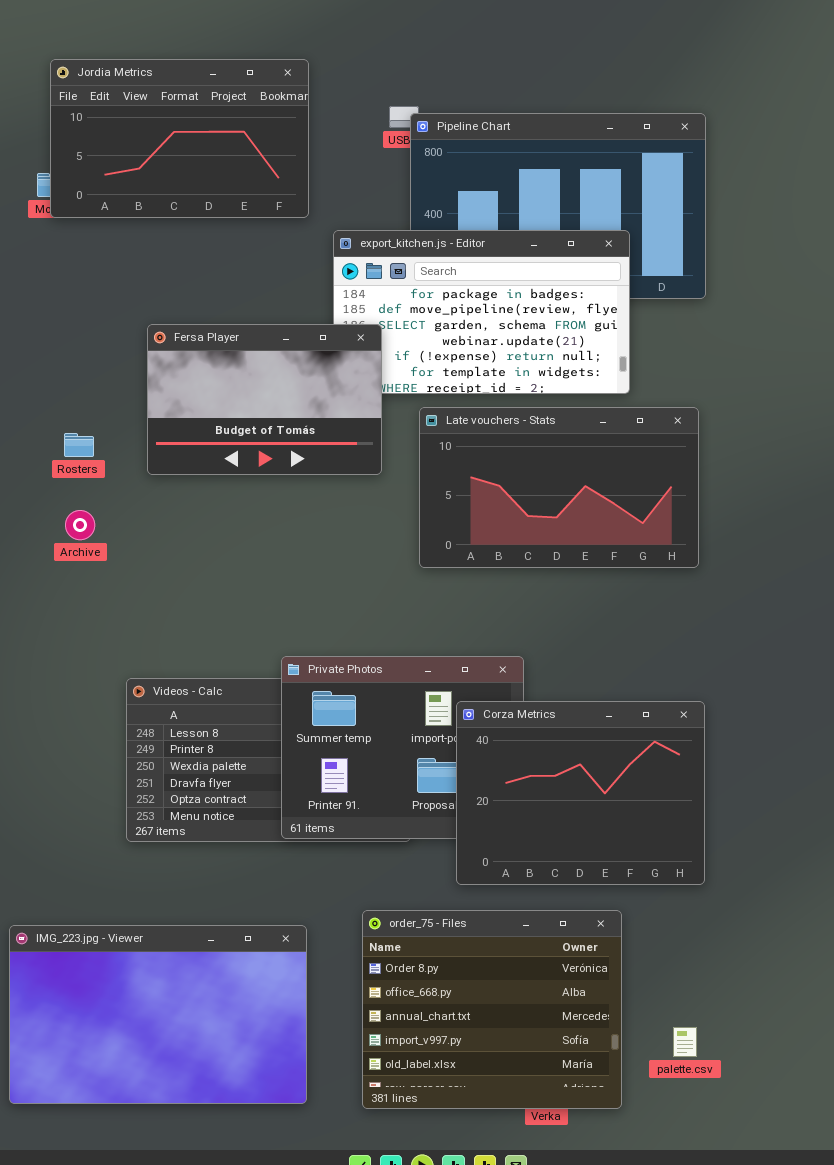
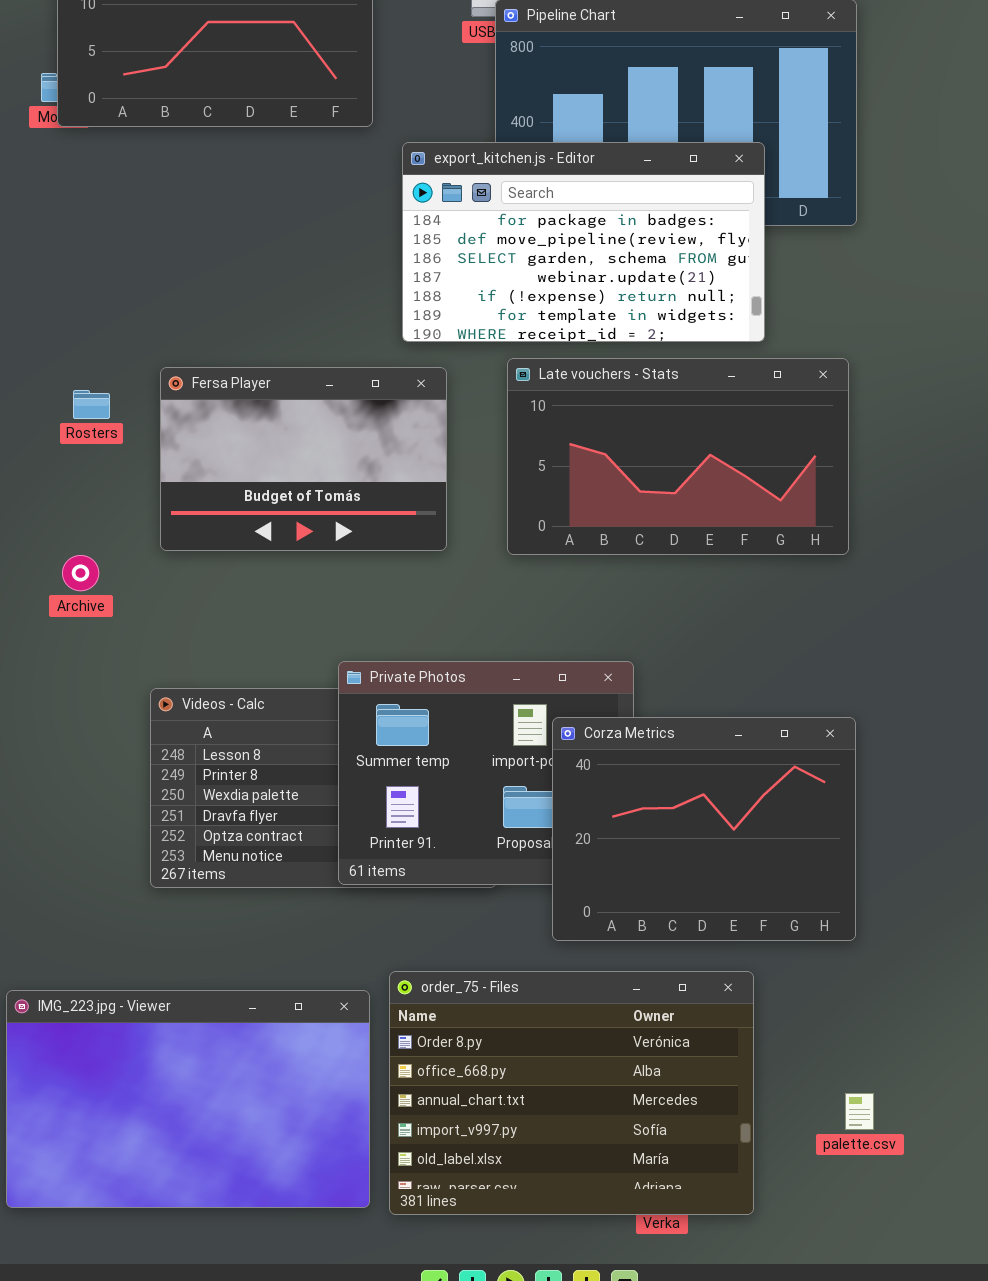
Fersa Player: [147,324,382,475] -> [160,367,447,551], moved
Archive: [65,510,95,540] -> [62,555,99,591], moved
order_75 - Files: [362,910,622,1109] -> [389,971,754,1215], resized
palette.csv: [673,1027,697,1057] -> [845,1093,874,1130], moved

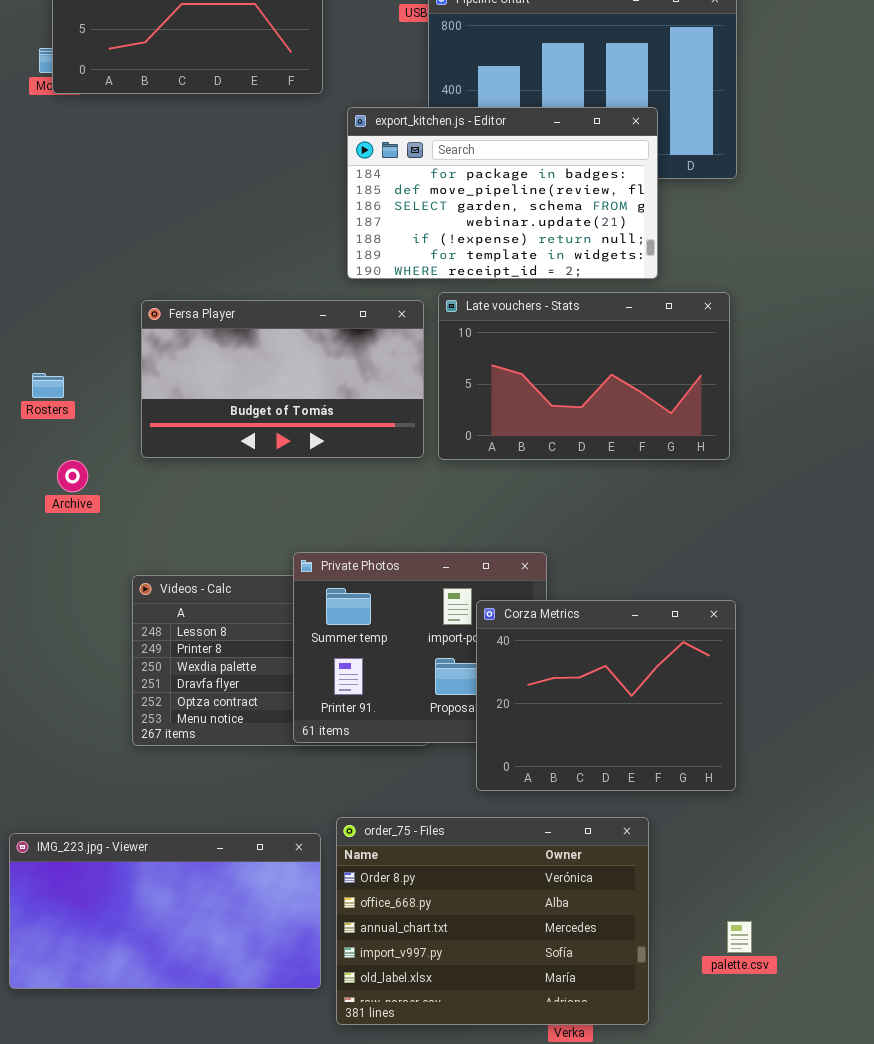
Fersa Player: [160,367,447,551] -> [141,300,424,458], resized
Rosters: [73,390,110,419] -> [32,373,64,398], moved
IMG_223.jpg - Viewer: [6,990,370,1208] -> [9,833,321,989], resized

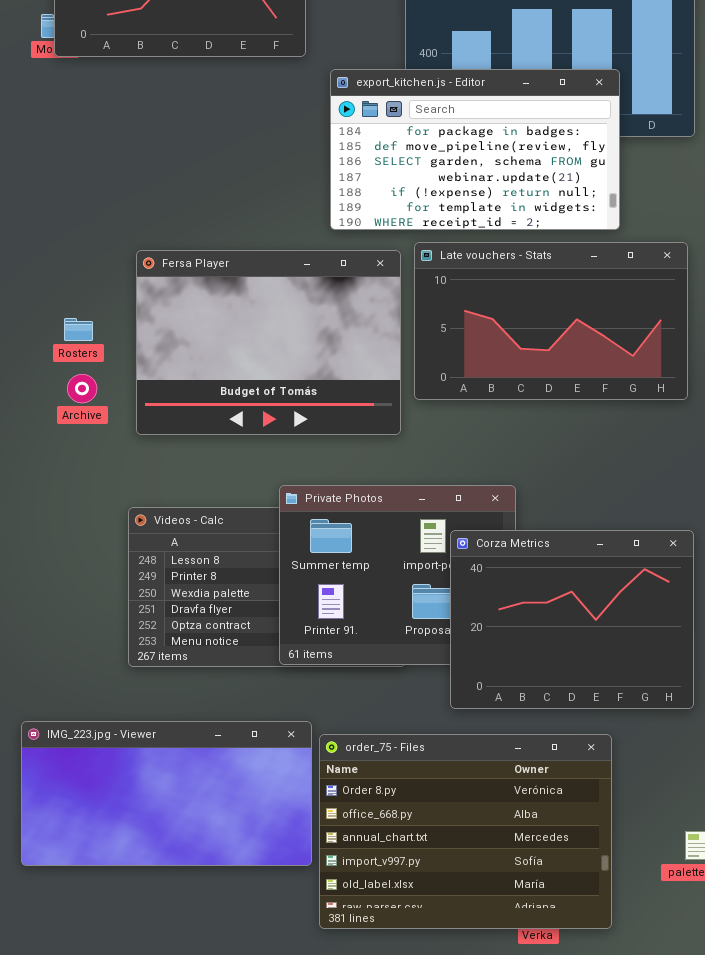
Fersa Player: [141,300,424,458] -> [136,250,401,435], resized
Rosters: [32,373,64,398] -> [64,318,93,341], moved
Archive: [57,460,88,492] -> [67,374,97,403], moved
IMG_223.jpg - Viewer: [9,833,321,989] -> [21,721,312,866], moved

